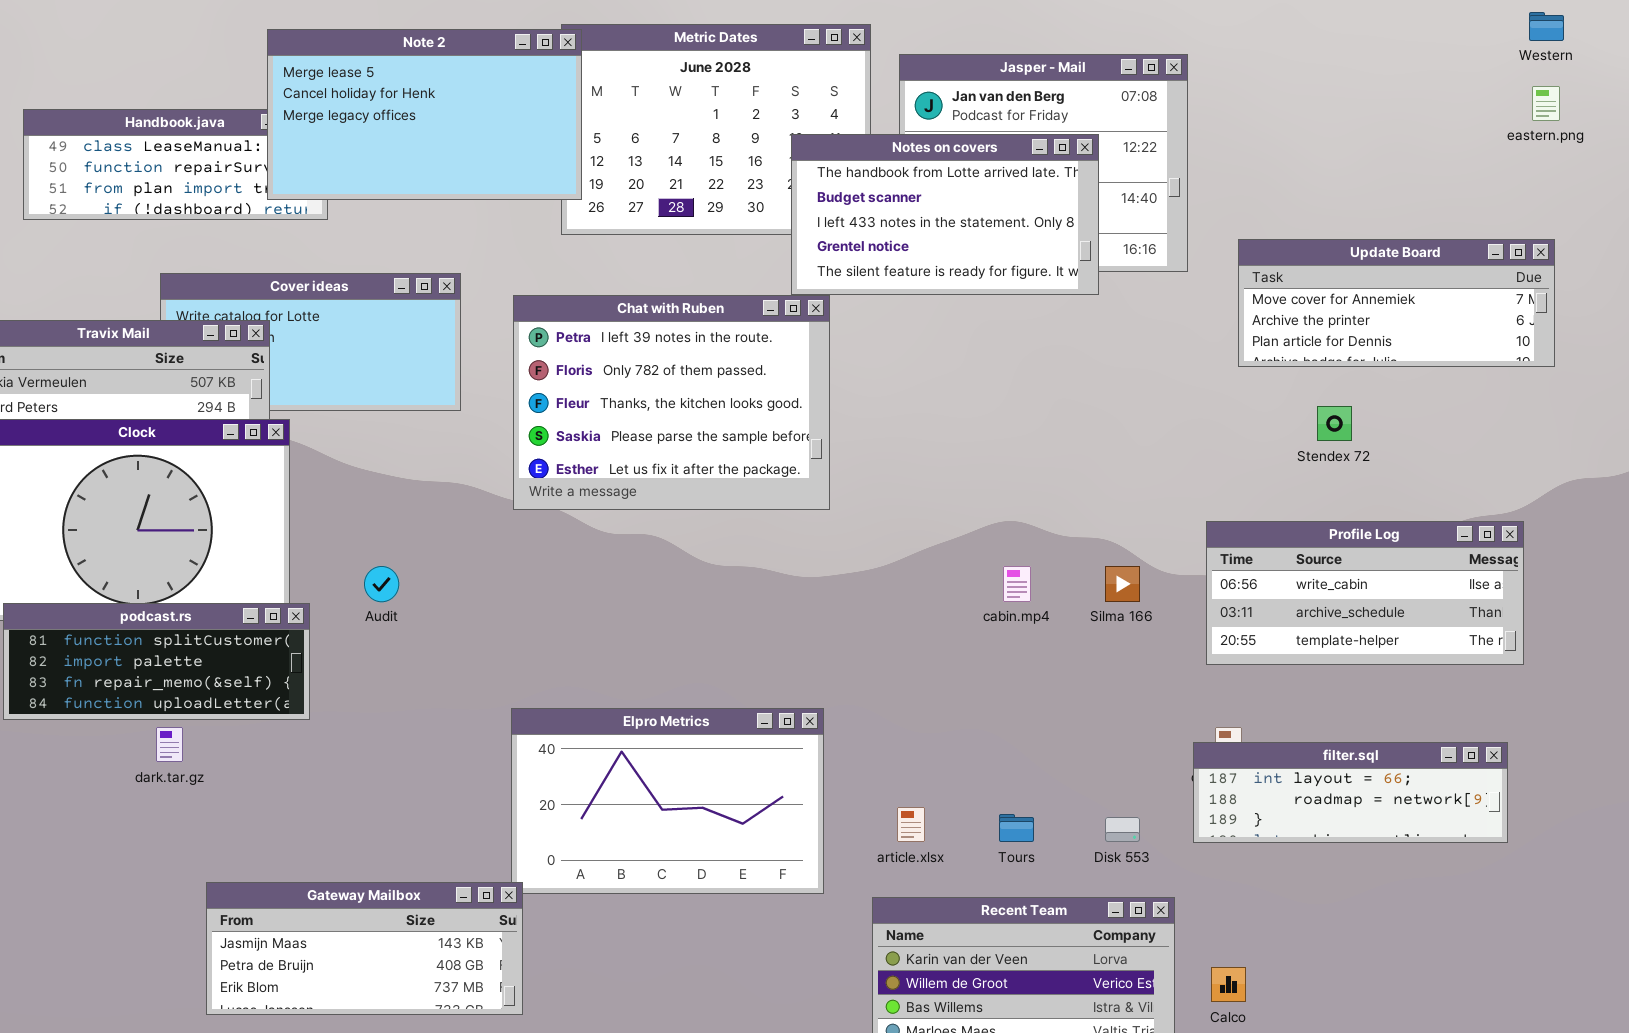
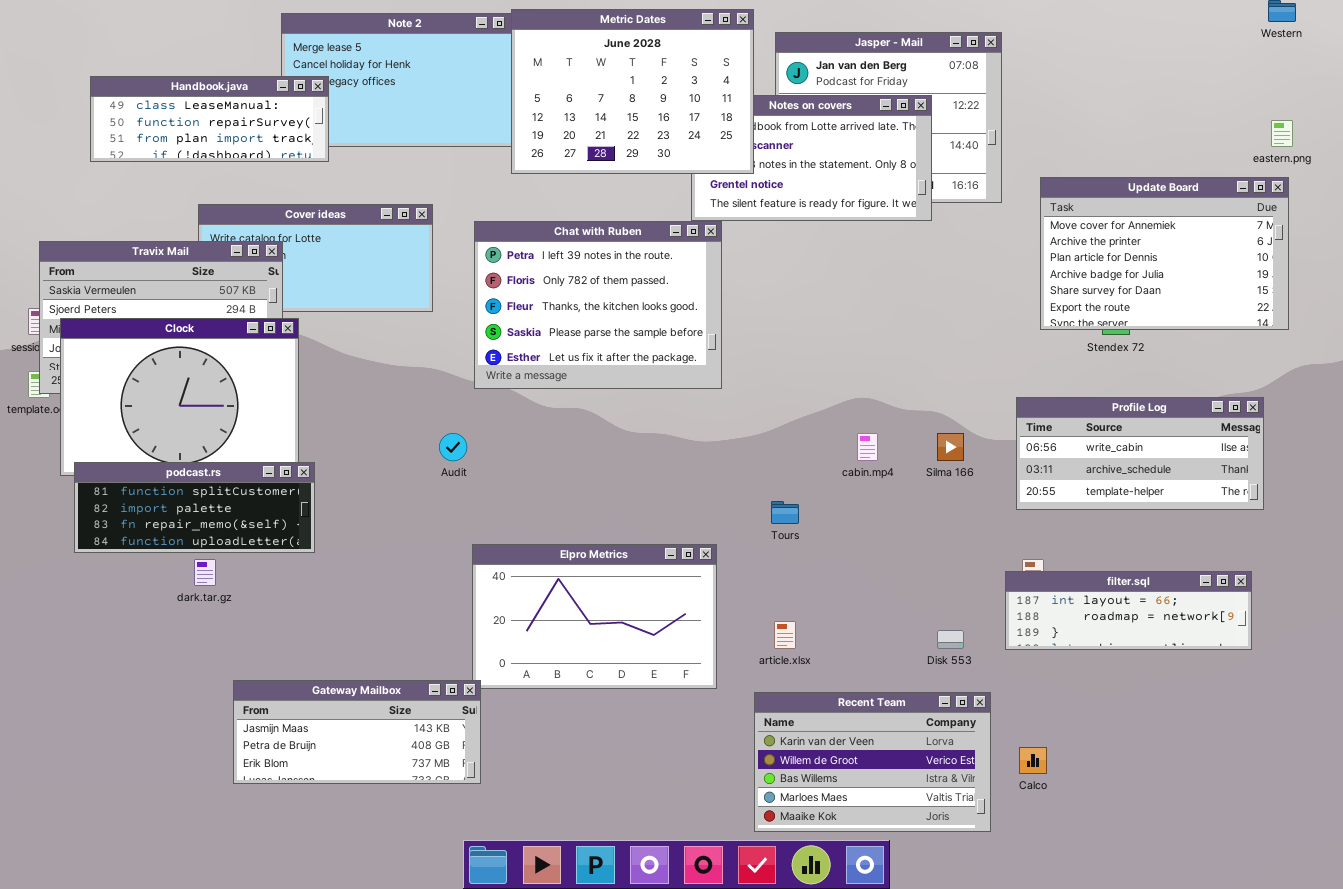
Metric Dates: [561,24,871,235] -> [511,9,754,174], raised
eastern.png: [1532,86,1560,121] -> [1271,120,1293,147], moved
Handbook.java: [23,109,328,220] -> [90,76,329,162], raised
Update Board: [1238,239,1555,367] -> [1040,177,1289,330], resized
Audit: [364,566,399,602] -> [439,433,467,461], moved
Tours: [999,814,1034,842] -> [771,501,799,524], moved

